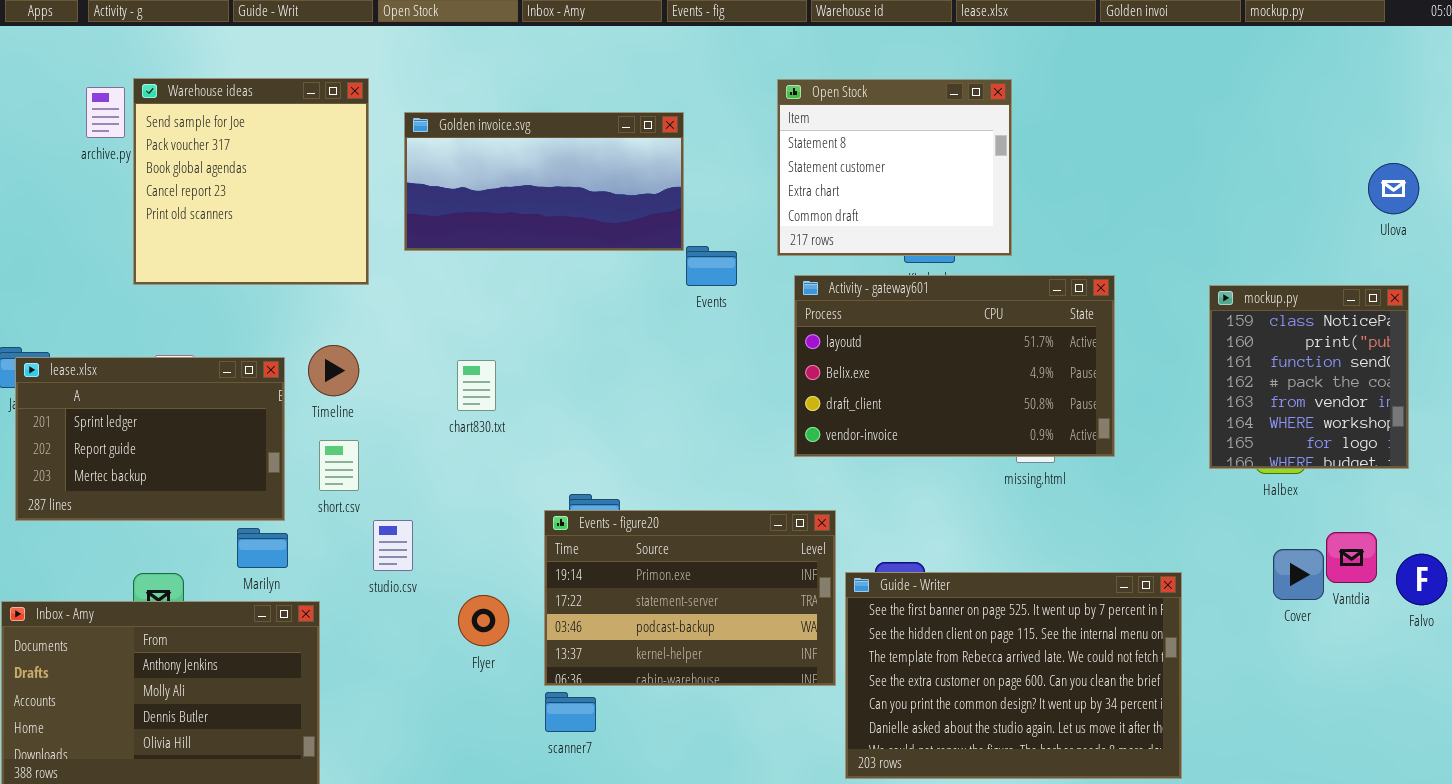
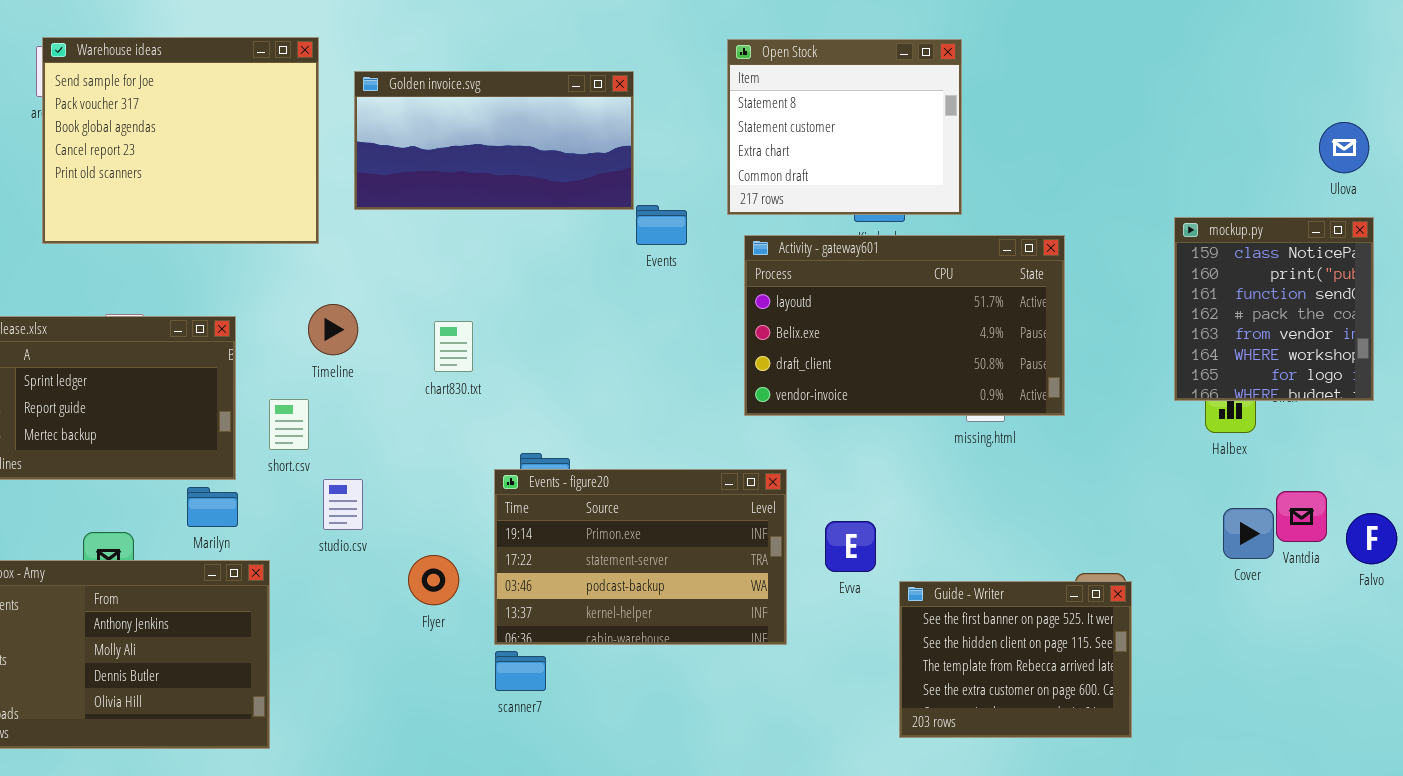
Warehouse ideas: [133,78,369,285] -> [42,37,319,244], resized
mockup.py: [1209,285,1409,469] -> [1174,217,1374,401], moved
Timeline: [308,345,359,396] -> [308,304,358,355], moved
chart830.txt: [457,360,496,411] -> [434,321,473,372], moved
Guide - Writer: [845,572,1182,779] -> [899,581,1132,738], resized

